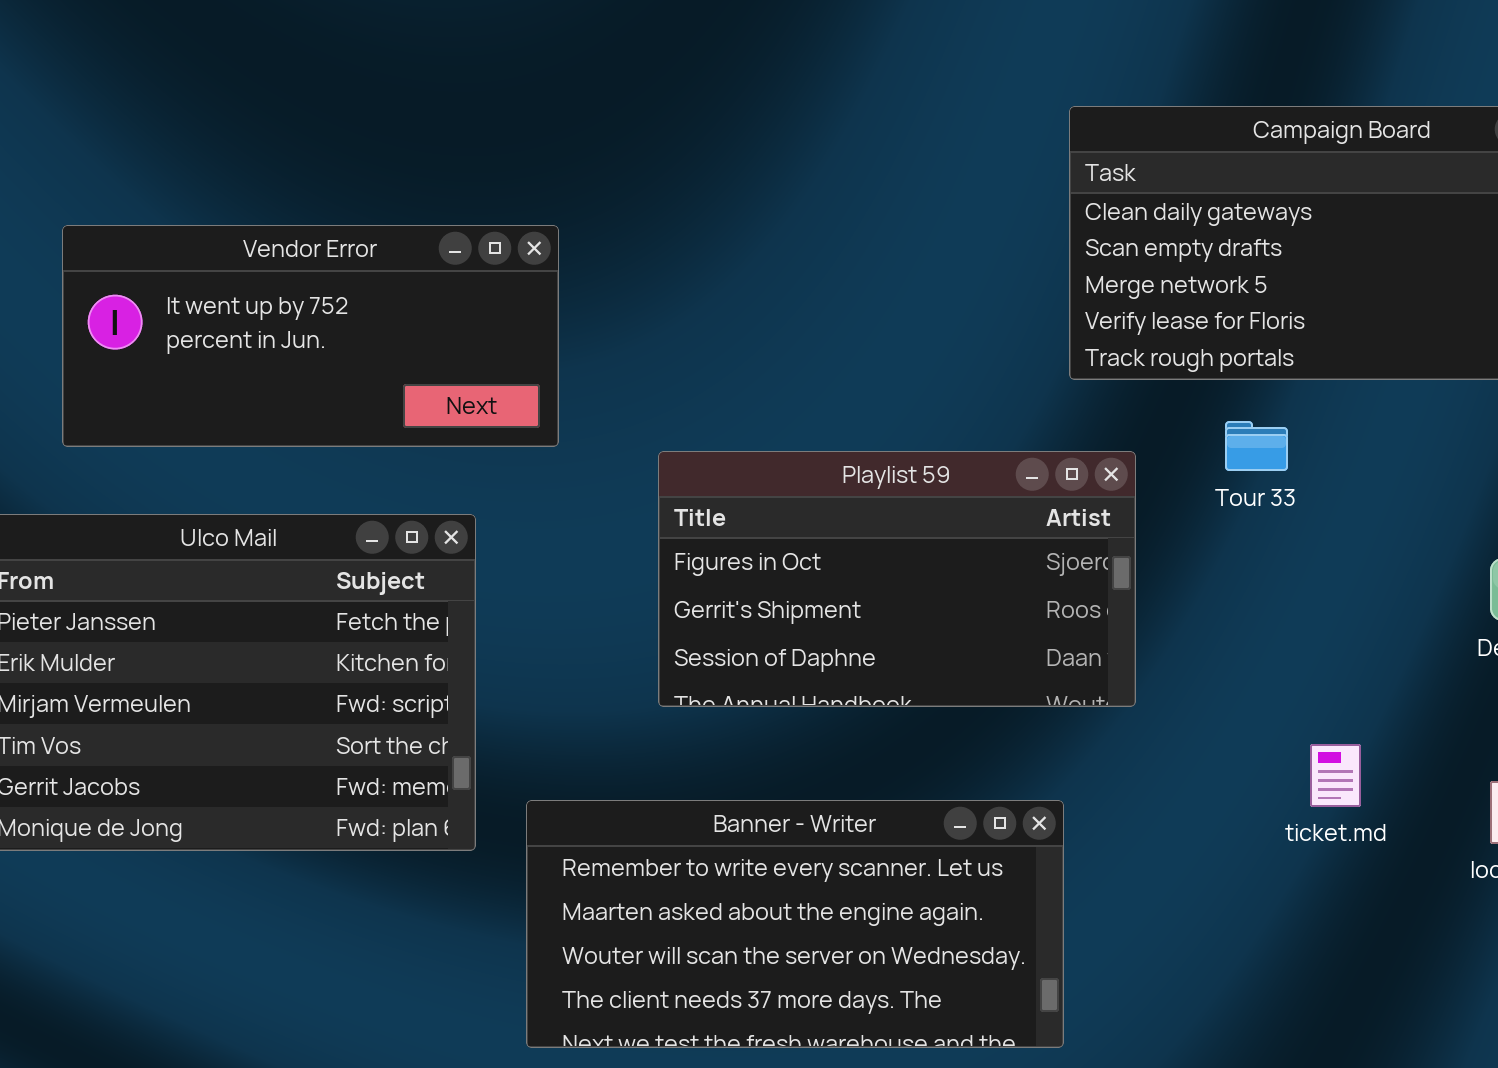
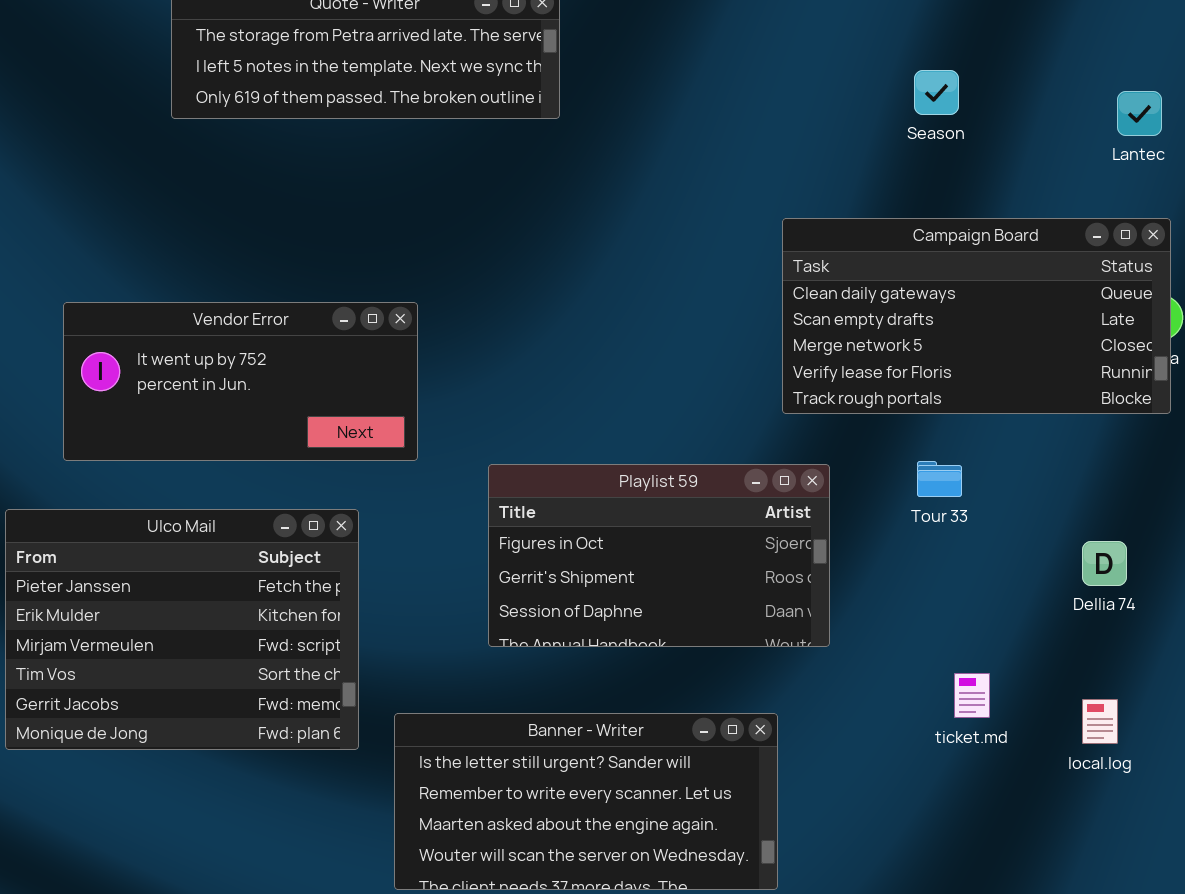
Tour 33: [1225,421,1288,471] -> [917,461,962,497], moved
Banner - Writer: [526,800,1064,1048] -> [394,713,778,890], scrolled up 1 row

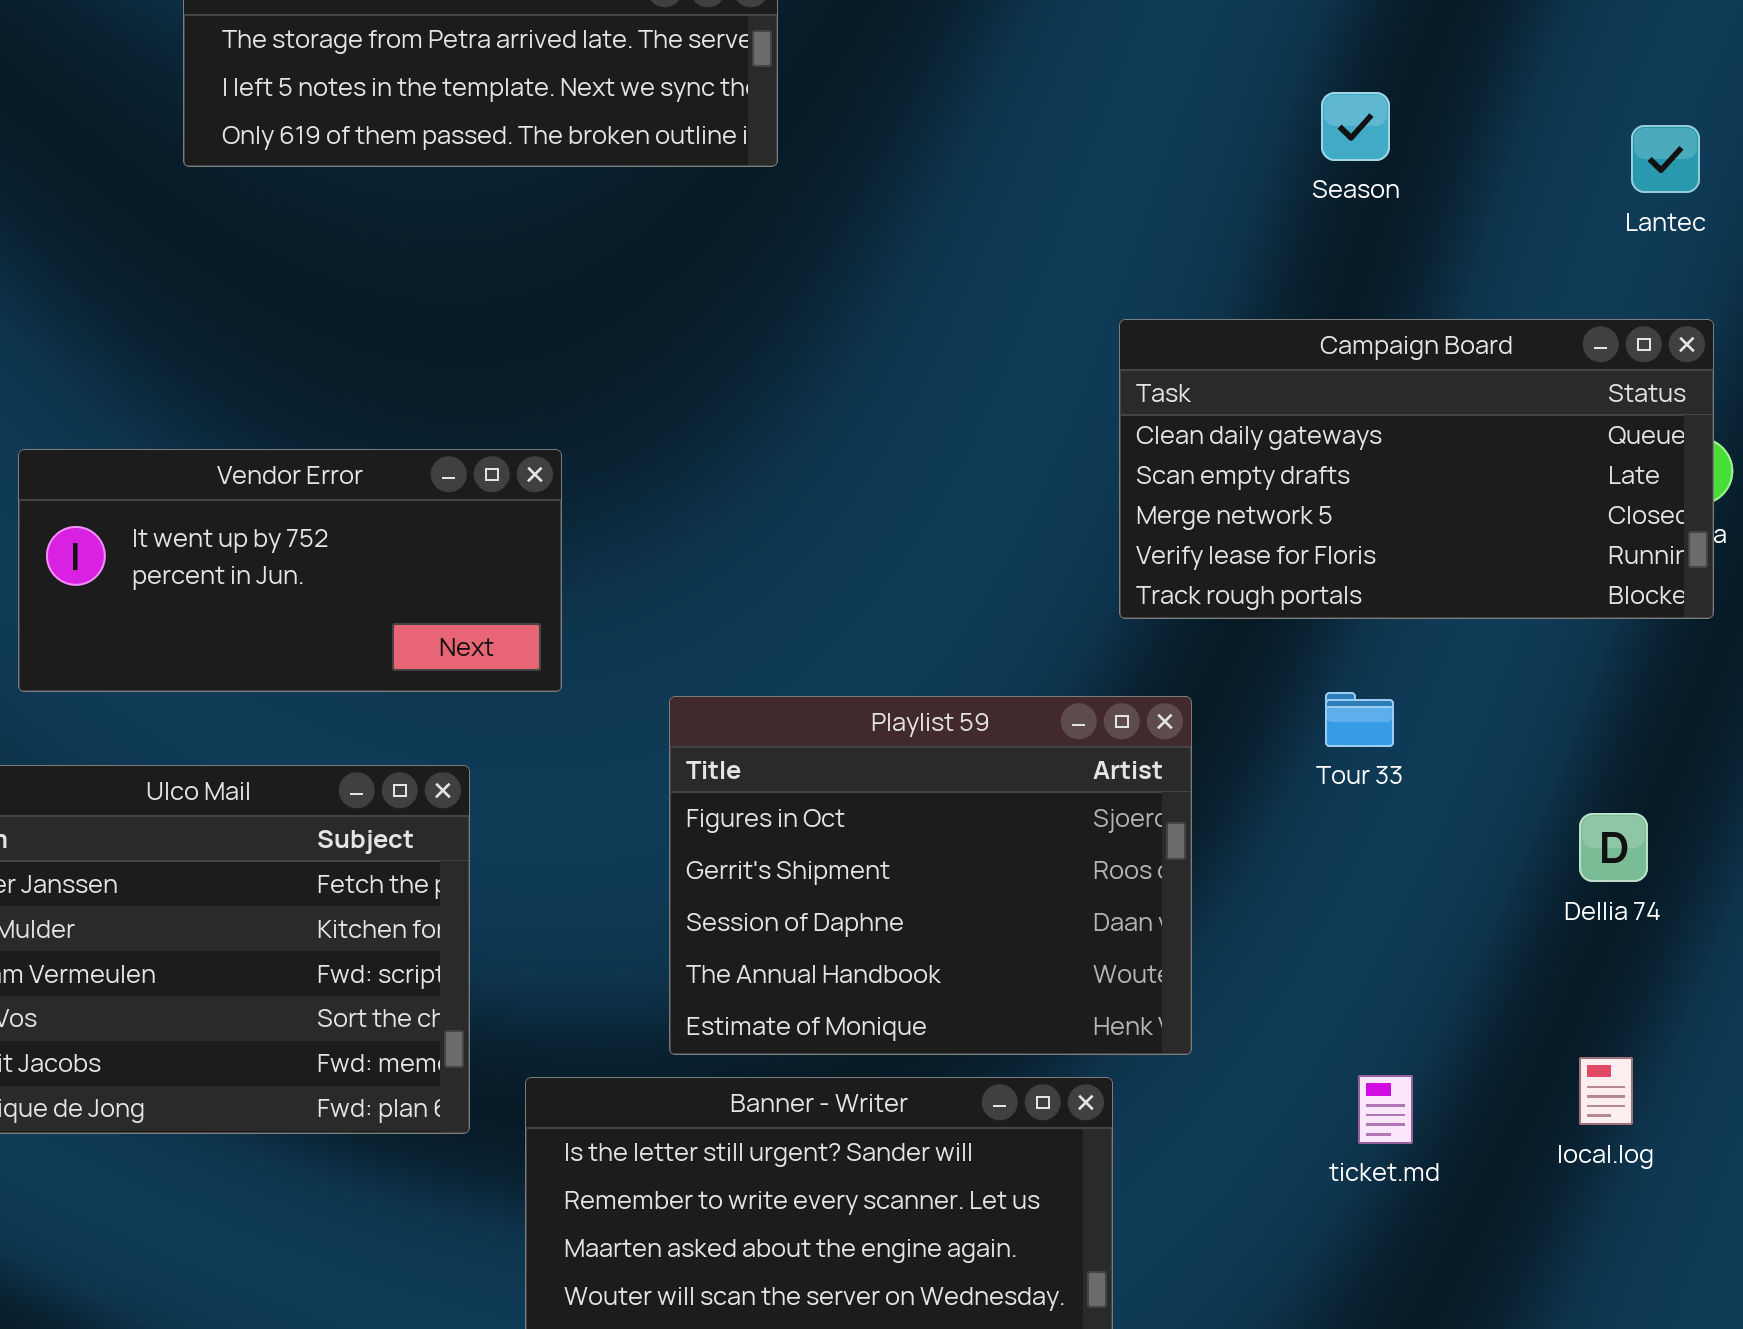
Playlist 59: [488,464,830,647] -> [669,696,1192,1055], resized
ticket.md: [954,673,990,718] -> [1358,1075,1413,1144], moved

